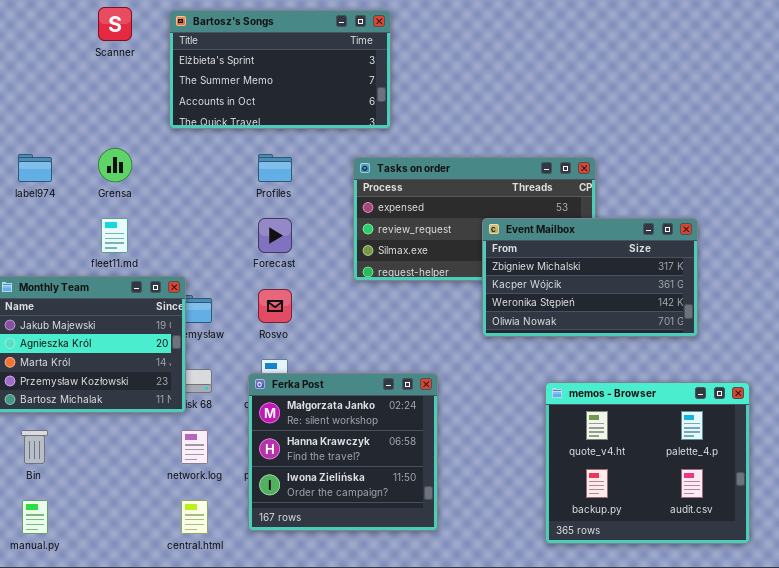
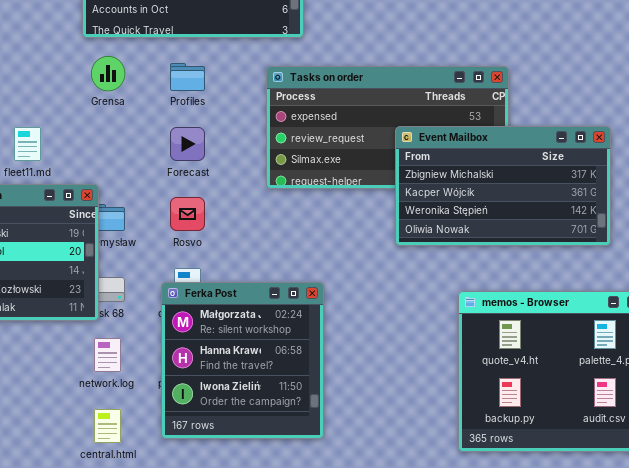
Grensa: [98,148,132,182] -> [91,56,125,91], moved
Ferka Post: [248,373,438,531] -> [161,282,324,439], resized

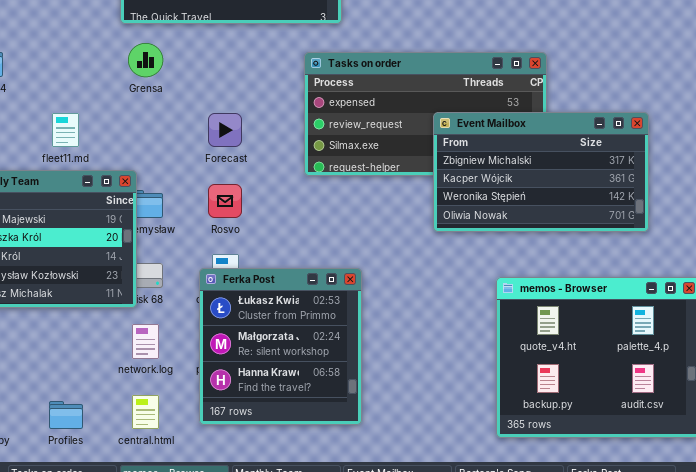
Profiles: [170,63,205,91] -> [49,401,83,429], moved
Ferka Post: [161,282,324,439] -> [199,268,362,425], scrolled up 1 row

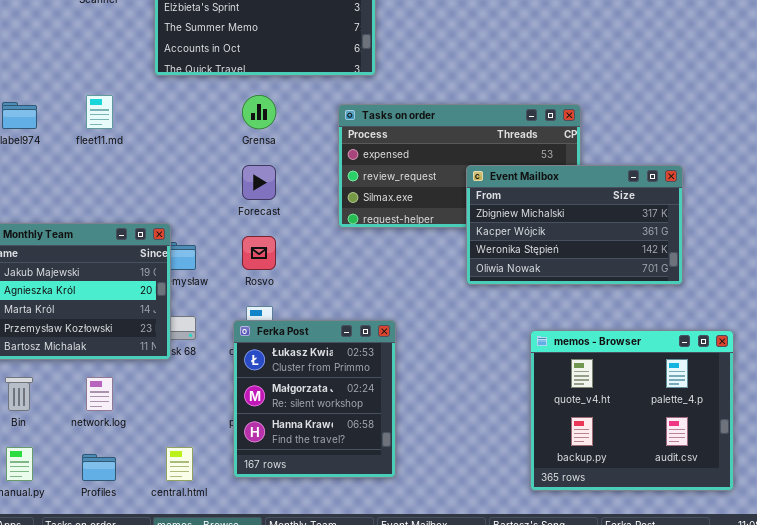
Grensa: [128,43,163,77] -> [242,95,276,129], moved
fleet11.md: [52,113,79,147] -> [86,95,113,129], moved
network.log: [132,324,159,359] -> [86,377,113,411], moved

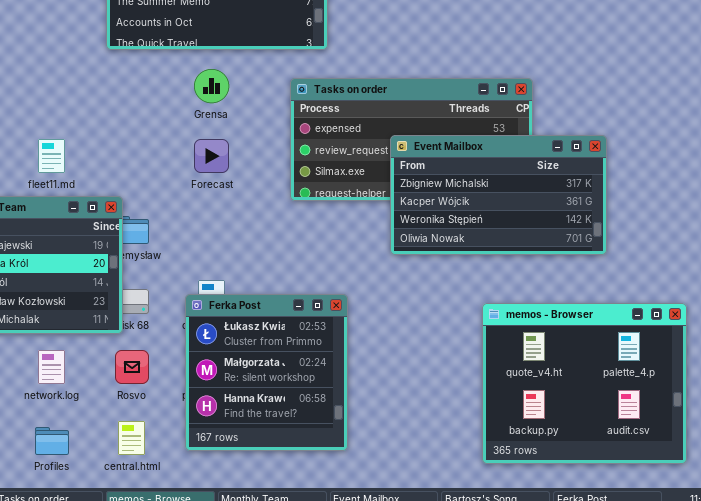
fleet11.md: [86,95,113,129] -> [38,139,65,173], moved
Event Mailbox: [466,165,683,285] -> [390,135,607,255], moved
Rosvo: [242,236,276,270] -> [115,350,149,384], moved

